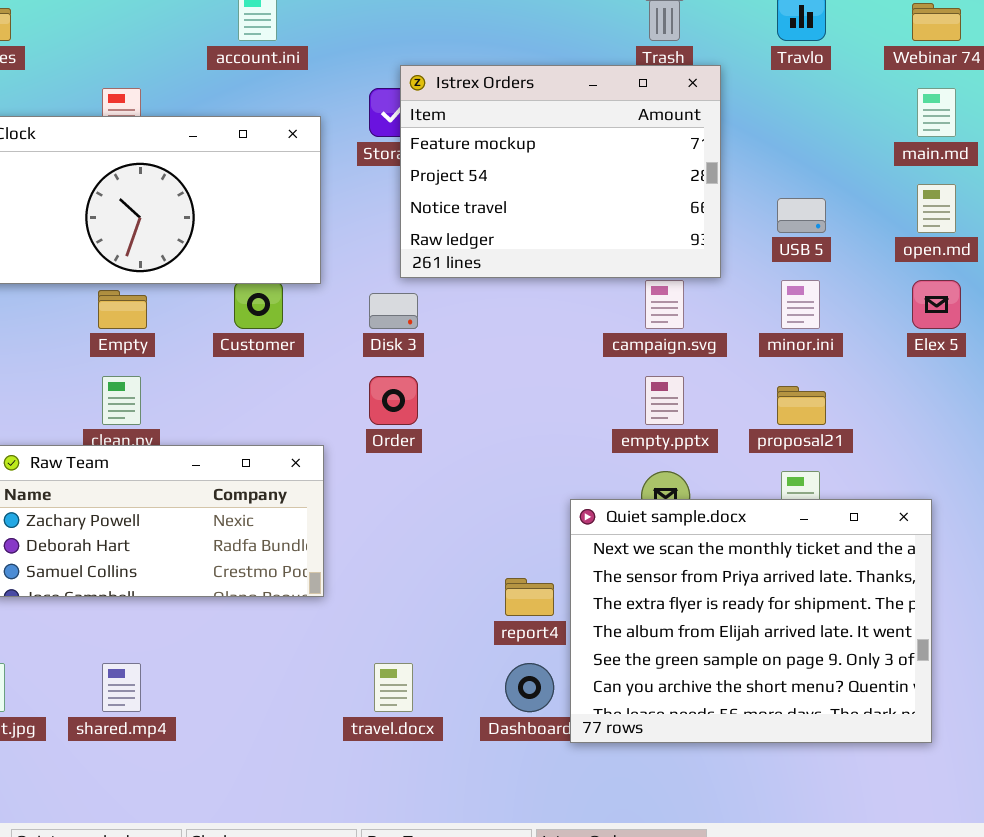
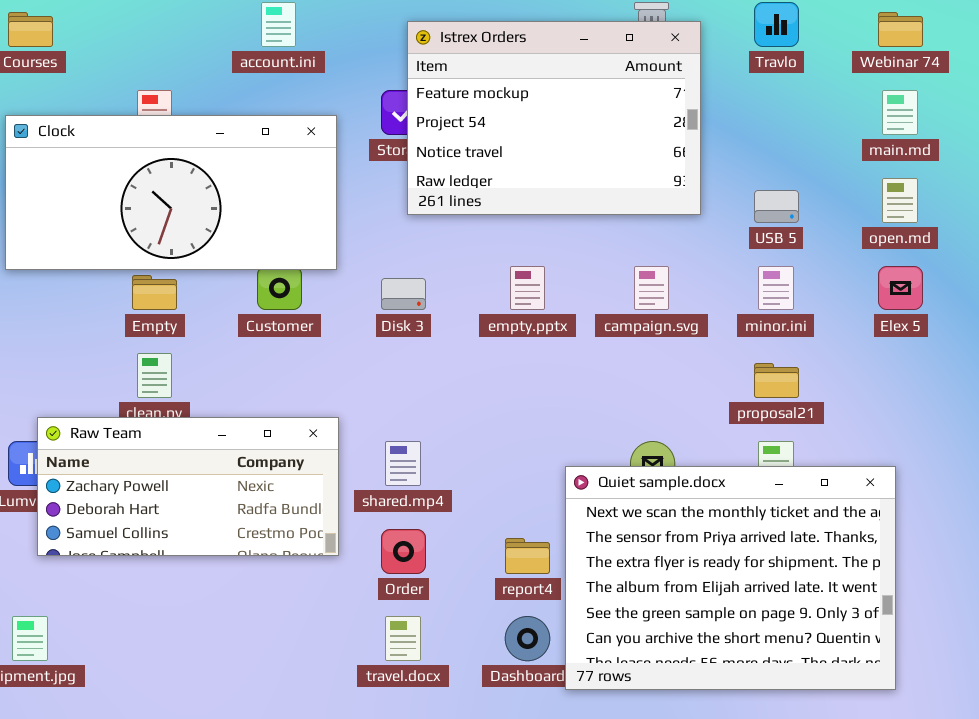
Istrex Orders: [400,65,721,278] -> [407,21,701,215], moved
Order: [369,376,418,425] -> [381,529,426,574], moved
empty.pptx: [645,376,684,425] -> [510,266,545,310], moved
shared.mp4: [102,663,141,712] -> [385,441,421,486], moved

